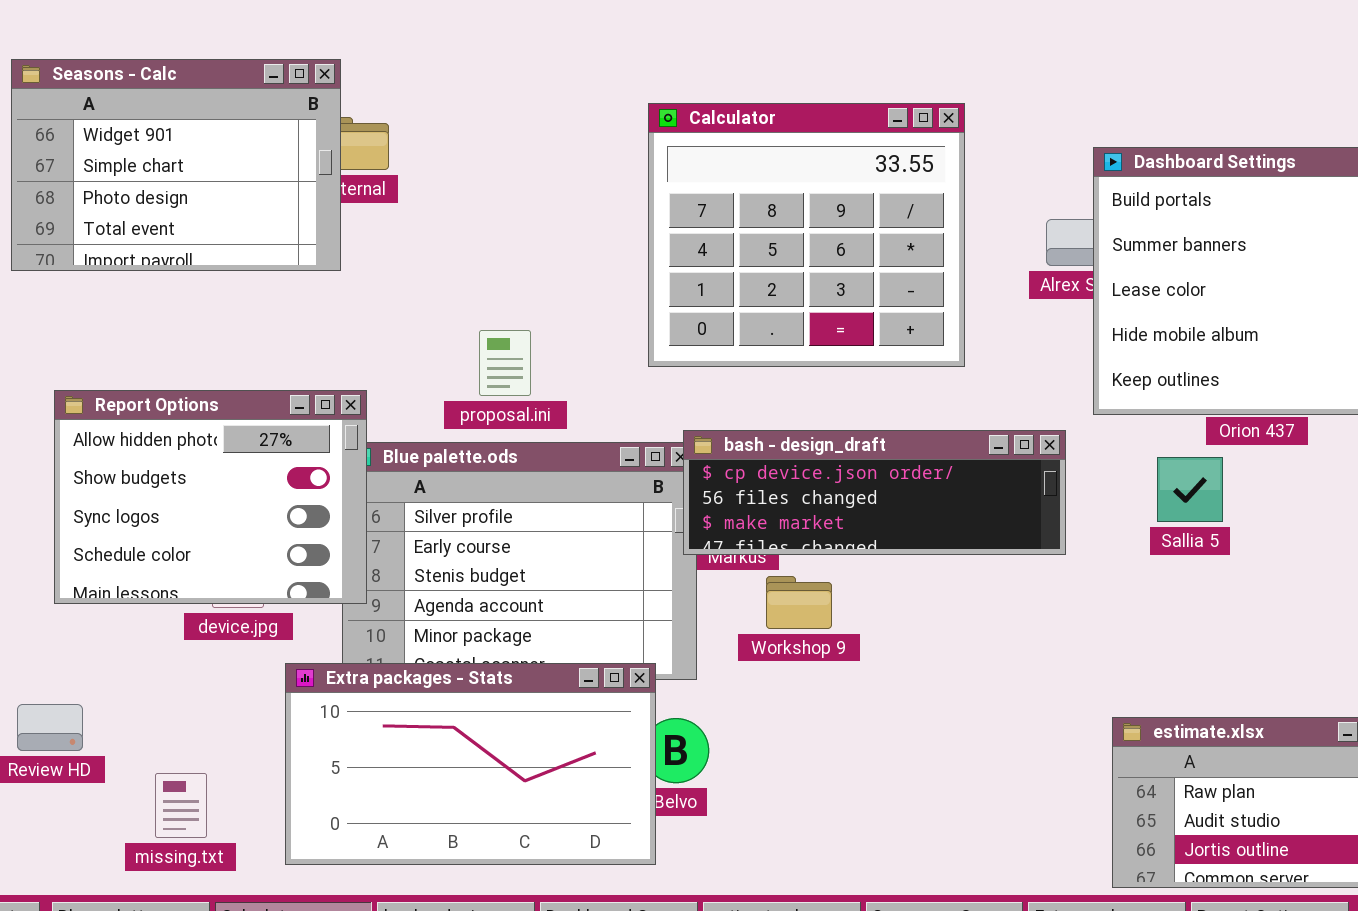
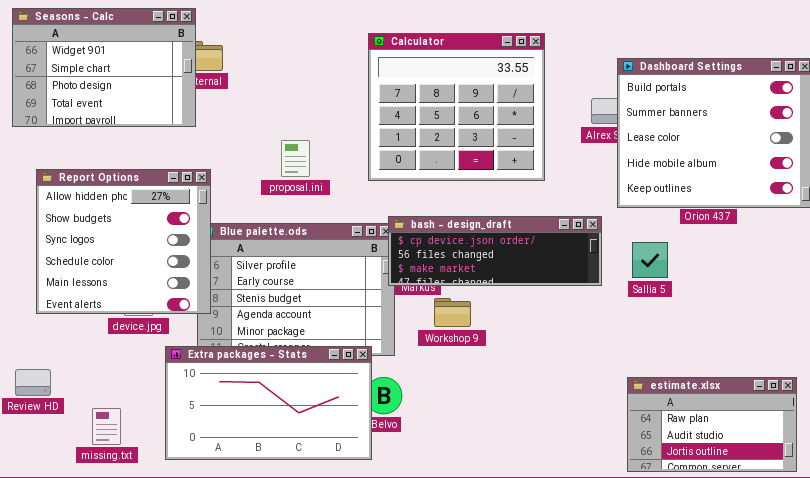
proposal.ini: [479,330,531,396] -> [281,140,310,177], moved
Report Options: [54,390,367,604] -> [36,169,211,314], resized
Sallia 5: [1157,457,1223,522] -> [632,242,668,278], moved

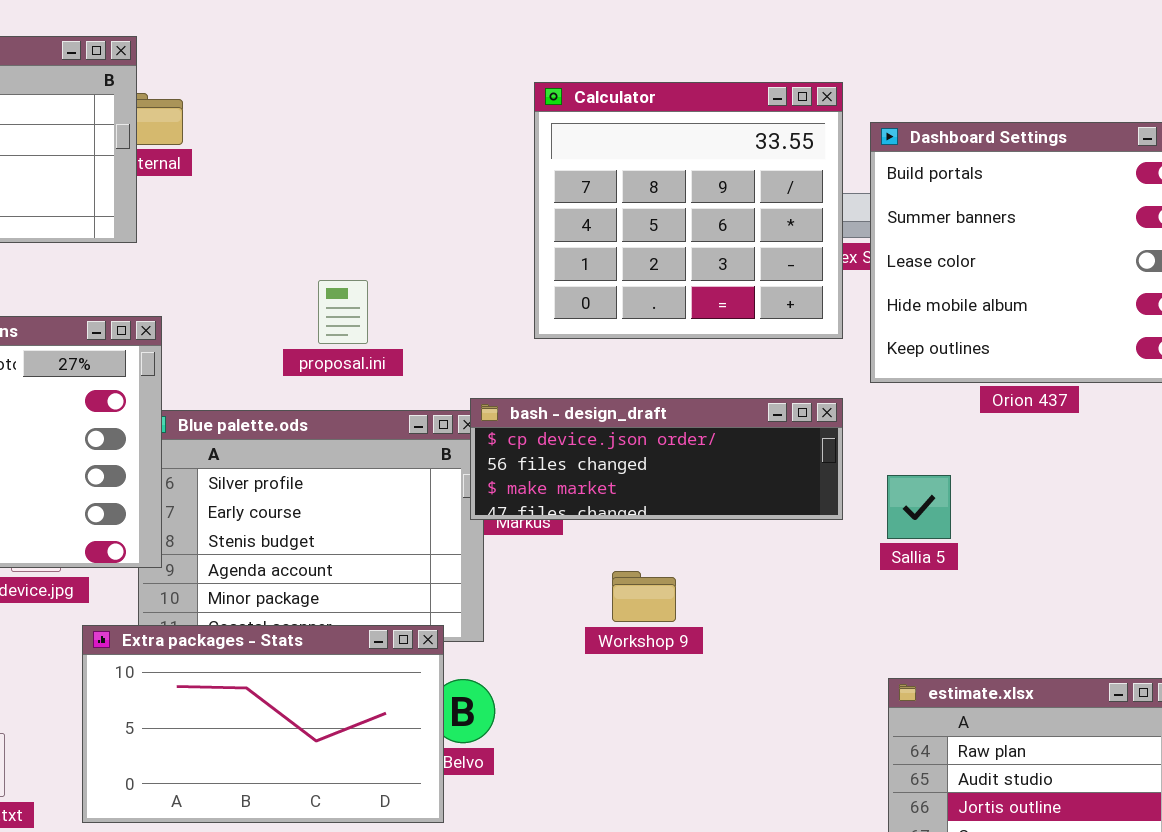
Calculator: [368,33,545,181] -> [534,82,843,339], moved
proposal.ini: [281,140,310,177] -> [318,280,368,344], moved
Sallia 5: [632,242,668,278] -> [887,475,951,539], moved
Workshop 9: [434,298,471,327] -> [612,571,676,622], moved

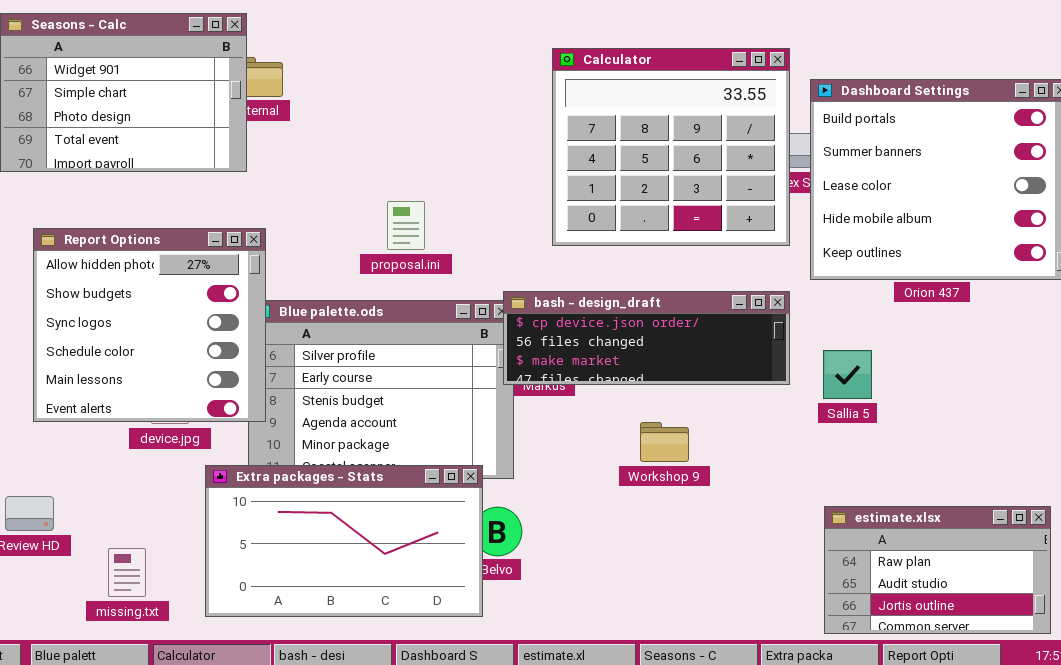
Workshop 9: [612,571,676,622] -> [640,422,689,462], moved

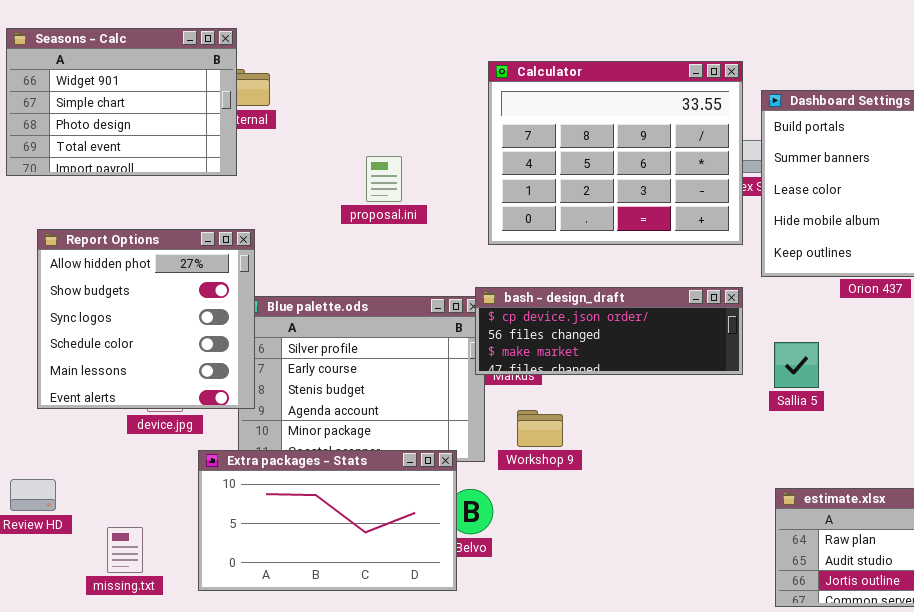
Calculator: [552,48,790,246] -> [488,61,743,245], resized
proposal.ini: [387,201,425,250] -> [366,156,402,202], moved
Workshop 9: [640,422,689,462] -> [517,410,563,447], moved

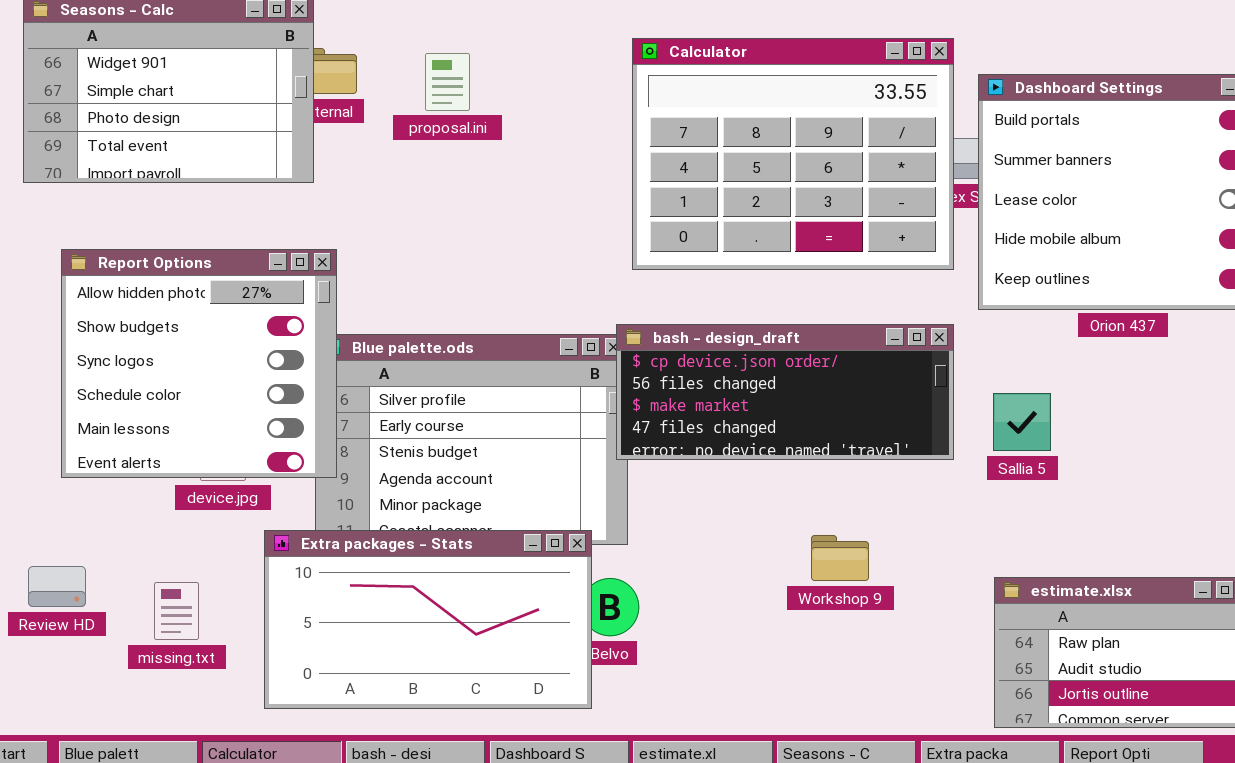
proposal.ini: [366,156,402,202] -> [425,53,470,111], moved
bash - design_draft: [475,287,743,375] -> [616,324,954,460], resized
Workshop 9: [517,410,563,447] -> [811,535,869,581], moved
missing.txt: [107,527,143,573] -> [154,582,199,640], moved

